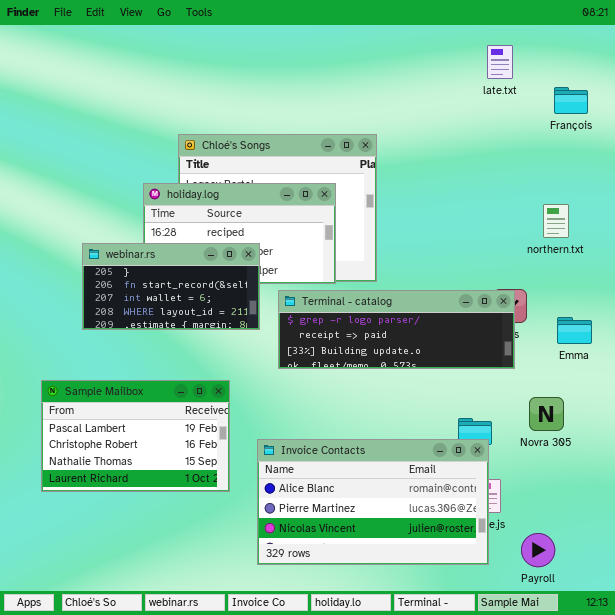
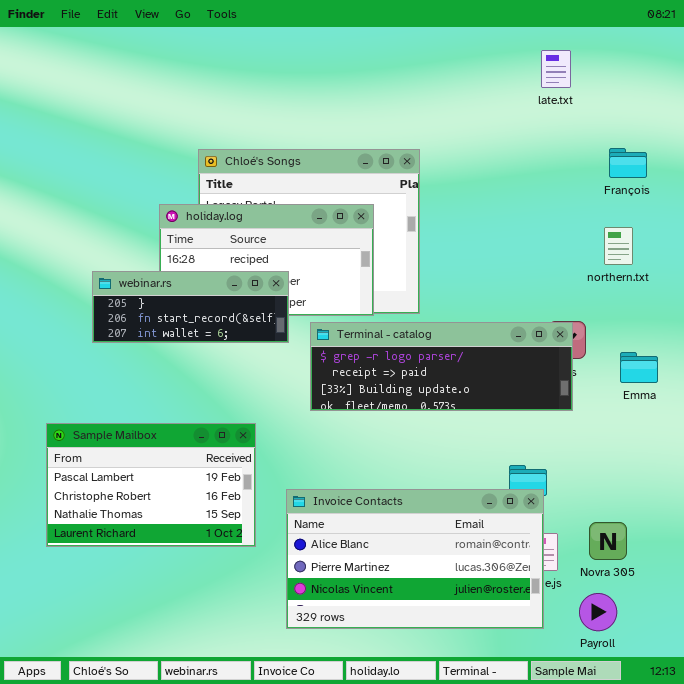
François: [554,87,588,114] -> [609,148,647,178], moved
webinar.rs: [82,243,260,330] -> [92,271,289,343], resized
Novra 305: [529,397,564,431] -> [589,522,627,560], moved

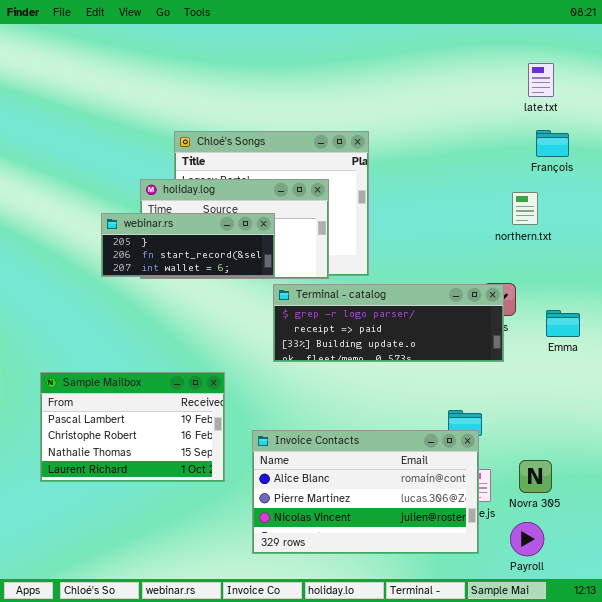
late.txt: [541,50,571,88] -> [528,63,554,97], moved
northern.txt: [604,227,633,265] -> [512,192,538,225], moved
webinar.rs: [92,271,289,343] -> [101,213,275,277], moved

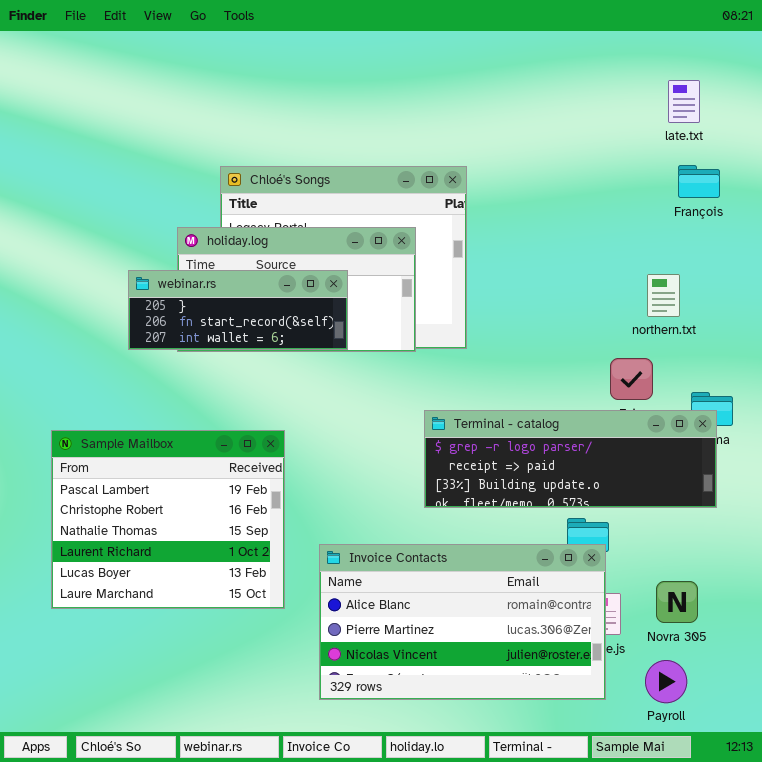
northern.txt: [512,192,538,225] -> [647,274,680,317], moved
Terminal - catalog: [273,284,504,362] -> [424,410,717,508], moved
Sample Mailbox: [40,372,225,482] -> [51,430,285,609], resized

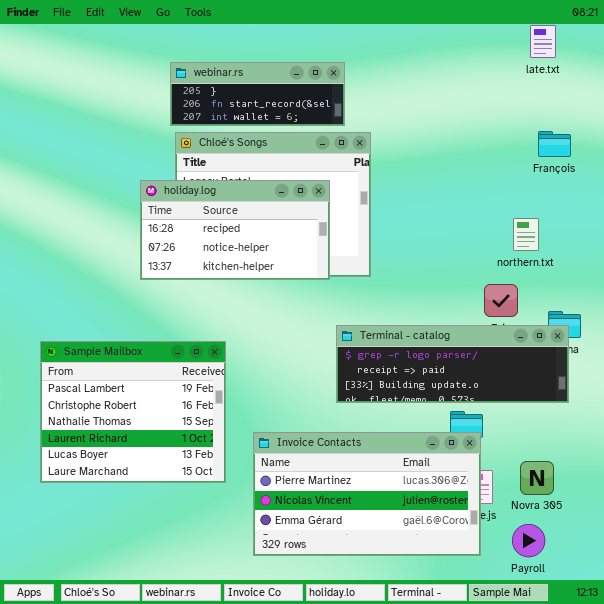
late.txt: [668,80,700,123] -> [530,25,556,58], moved
webinar.rs: [128,270,348,350] -> [170,62,345,126], moved
Invoice Contacts: [319,544,606,700] -> [253,432,481,556], scrolled down 1 row

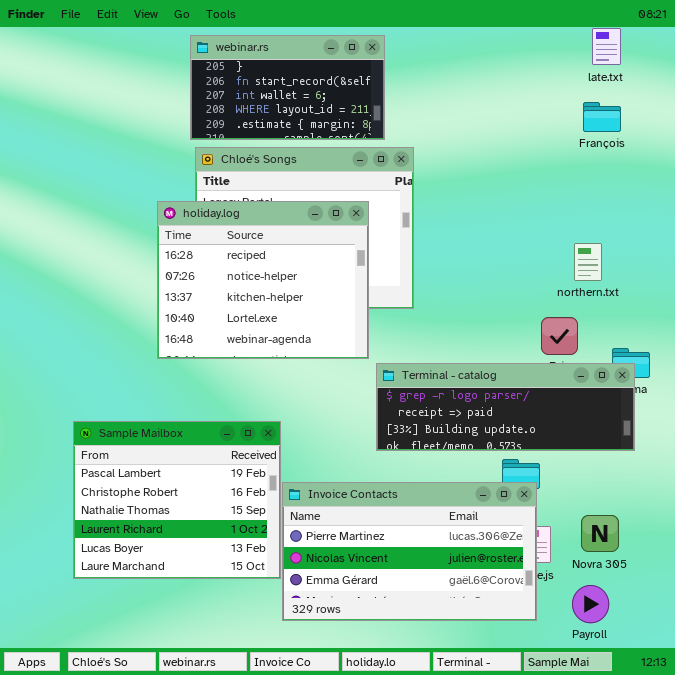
webinar.rs: [170,62,345,126] -> [190,35,385,140], resized
François: [538,131,571,157] -> [583,102,621,132], moved
holiday.log: [140,180,330,280] -> [157,201,369,359], resized
Sample Mailbox: [40,341,226,483] -> [73,421,281,579], moved

